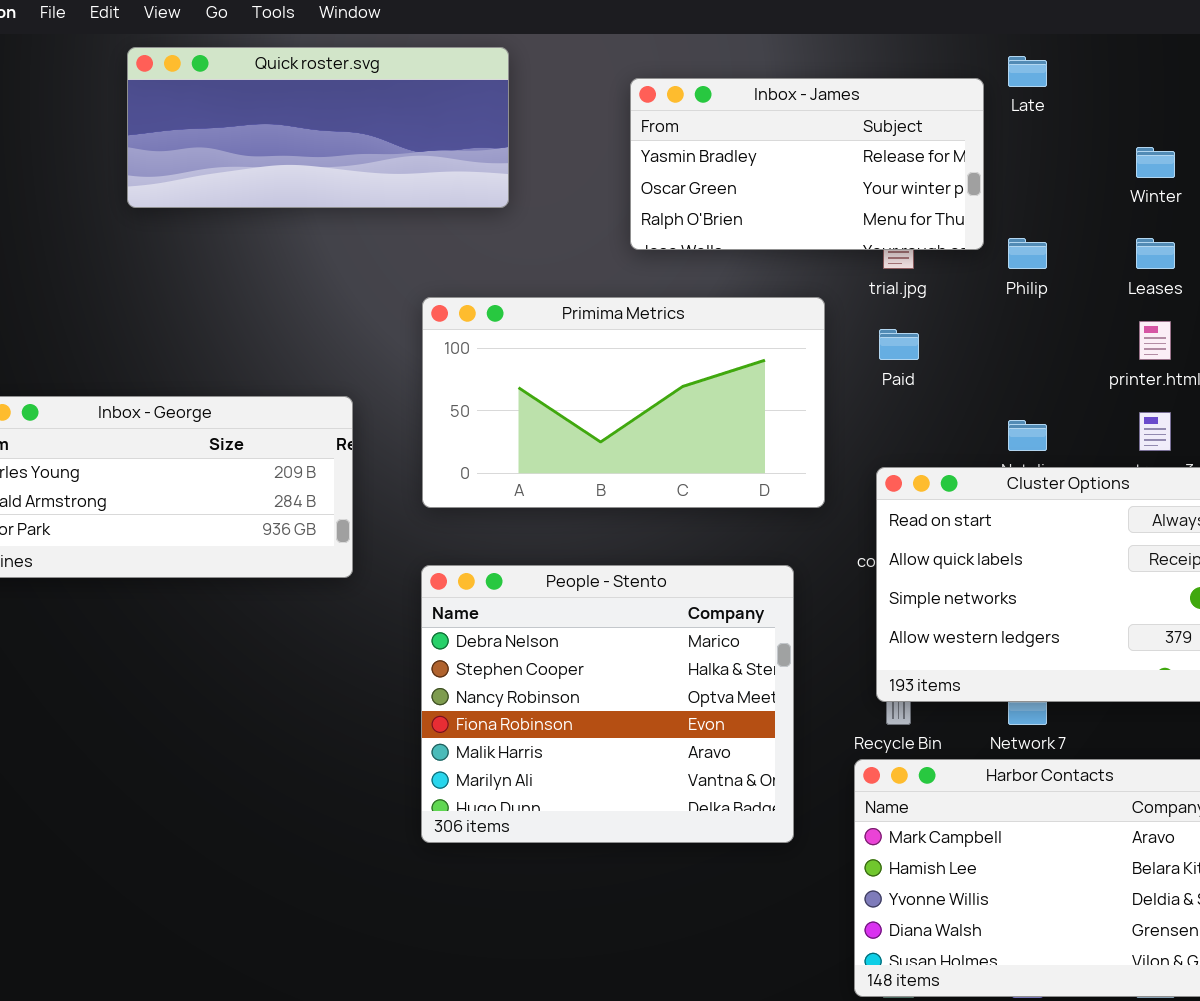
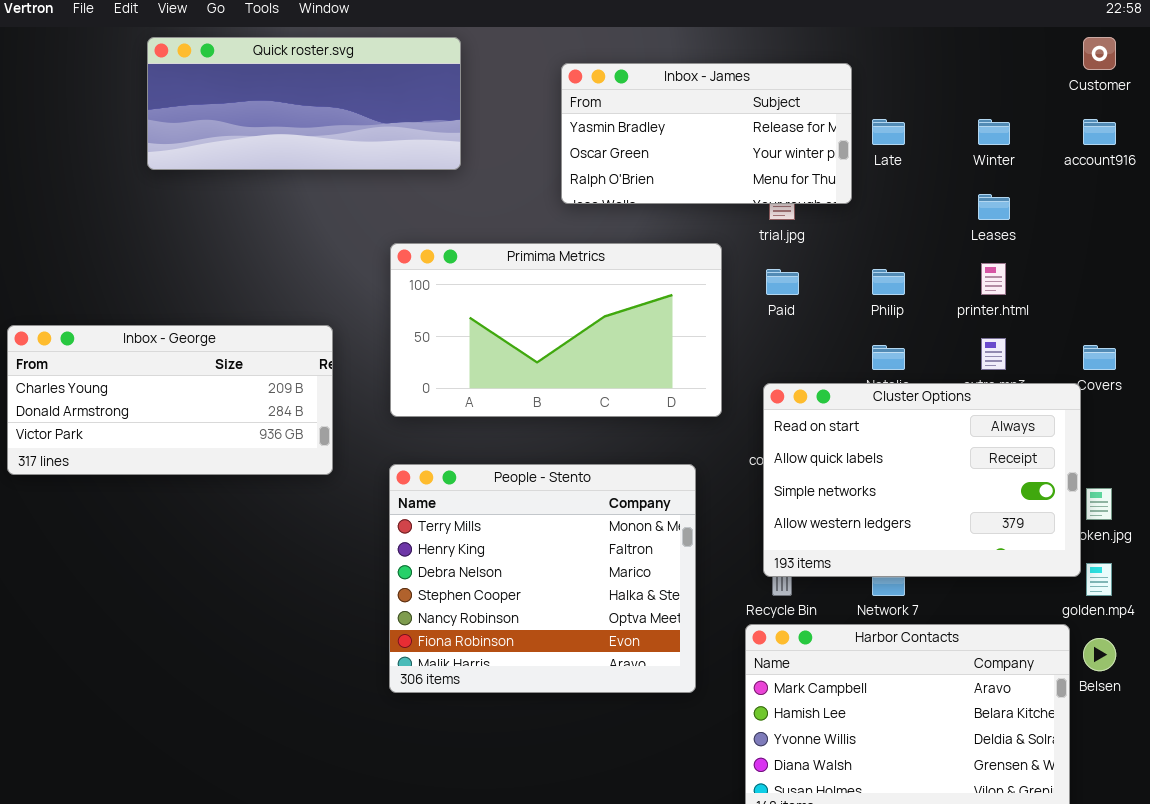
Late: [1008,56,1047,87] -> [872,119,905,145], moved
Philip: [1008,238,1047,269] -> [872,269,905,295], moved
People - Stento: [421,565,794,843] -> [389,464,696,693], scrolled up 2 rows

